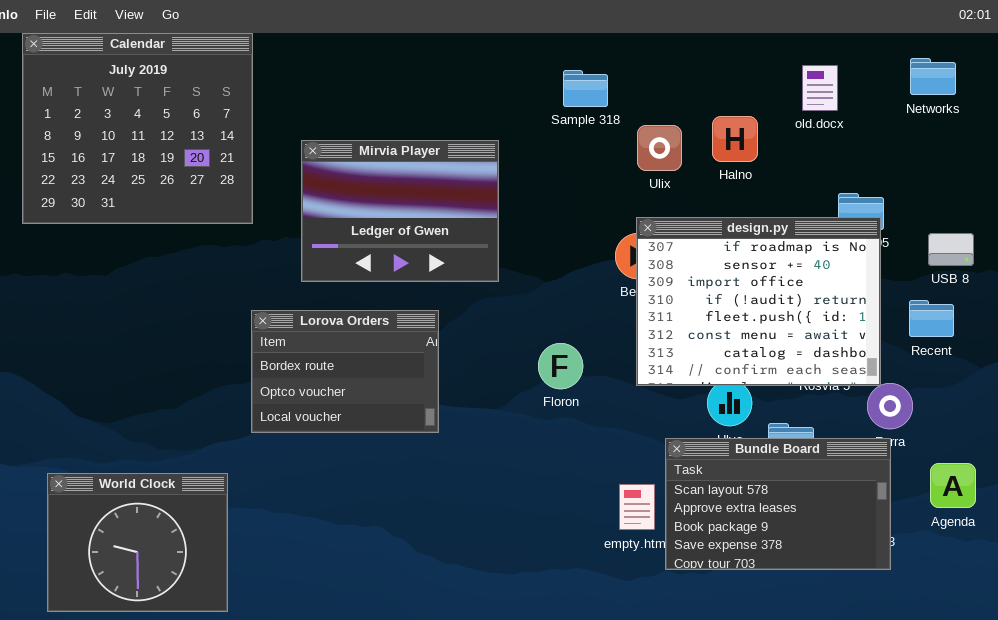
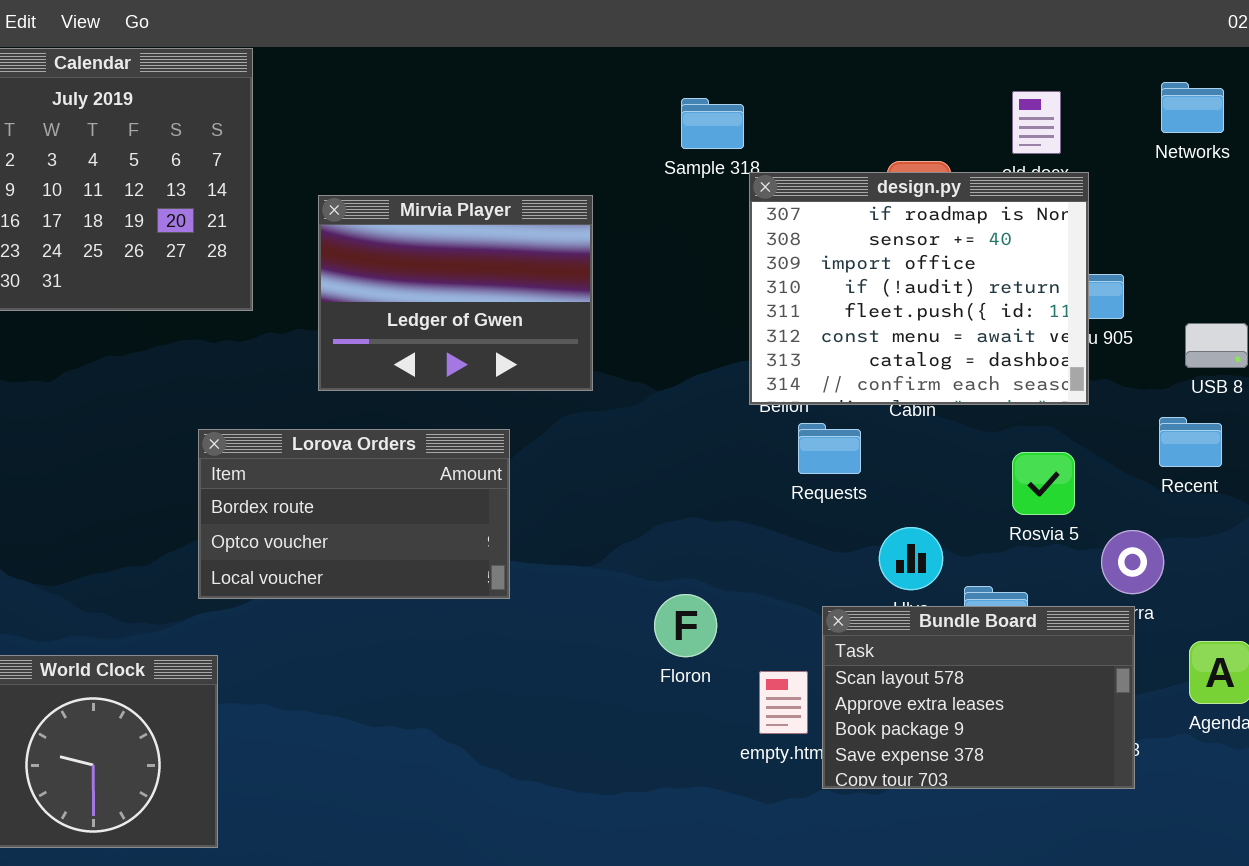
design.py: [636,217,881,386] -> [749,172,1089,405], moved
Lorova Orders: [251,310,439,433] -> [198,429,510,599], resized
Floron: [538,343,583,389] -> [654,594,717,657], moved

